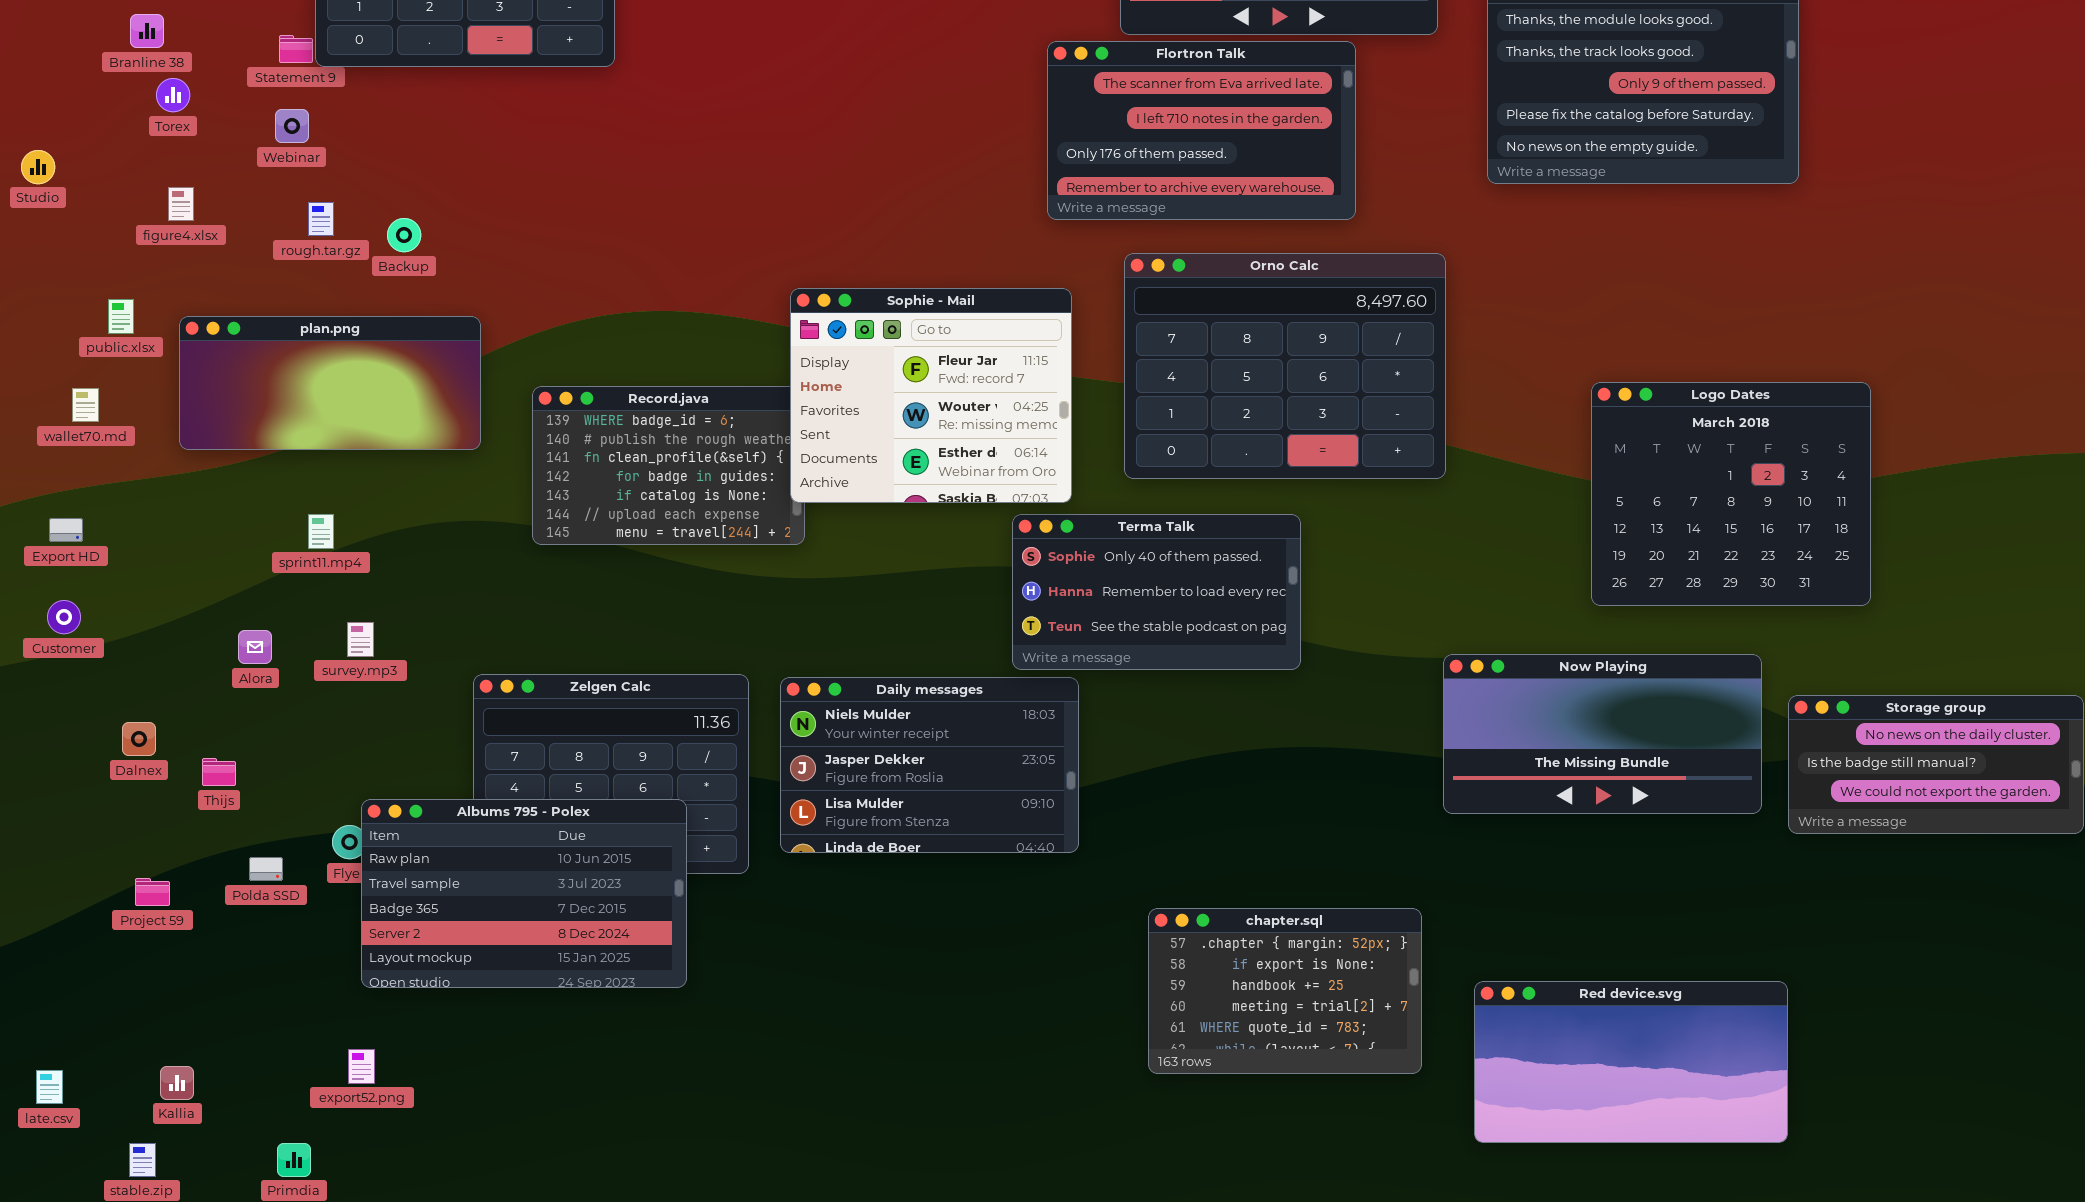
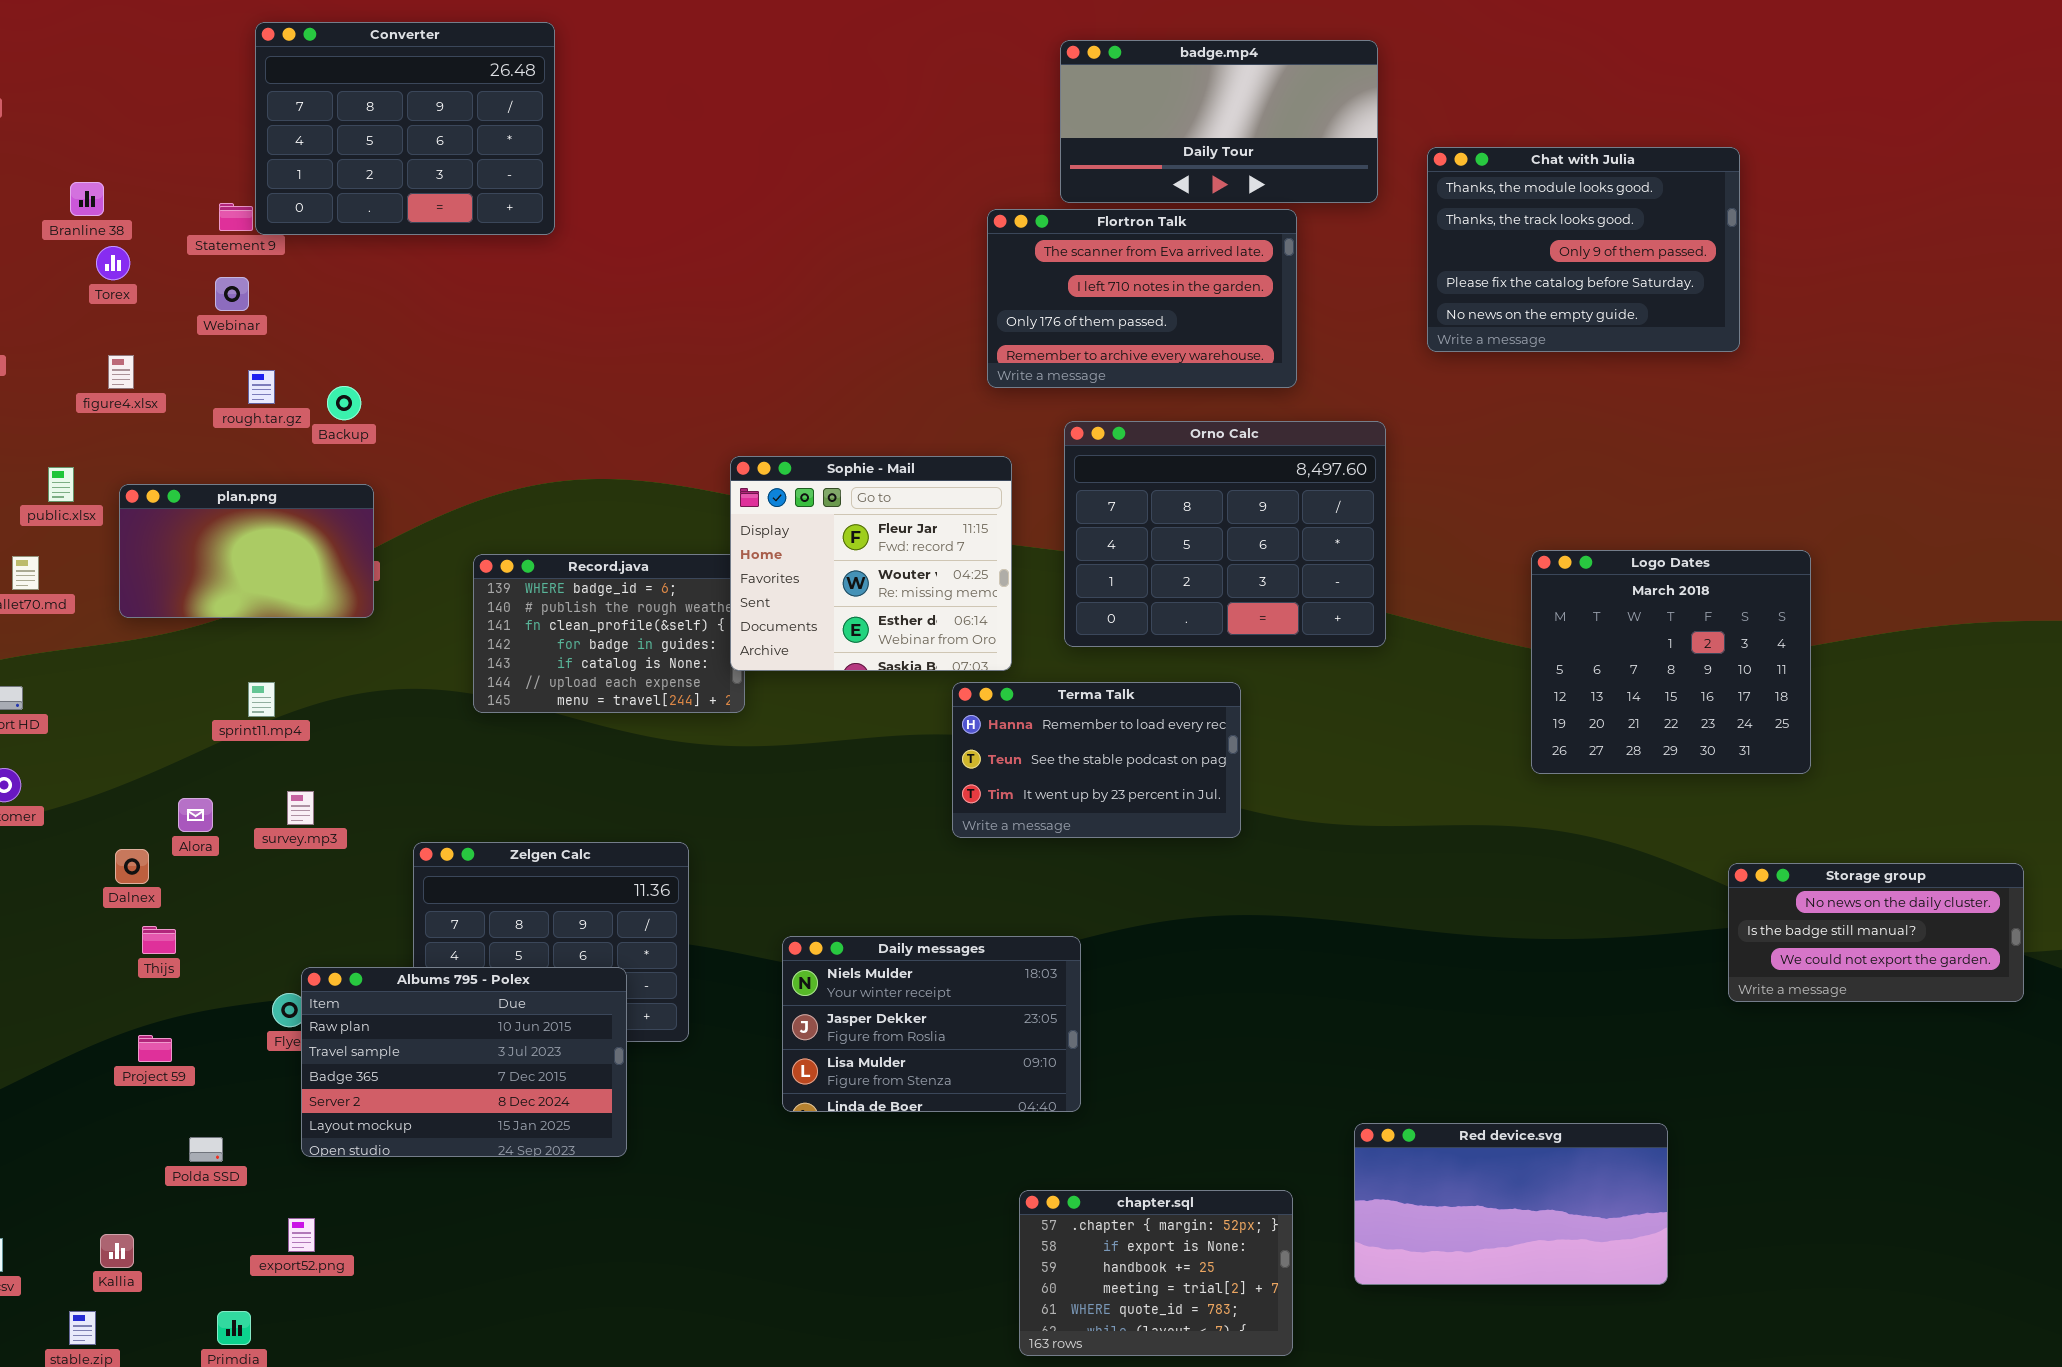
plan.png: [179,316,481,450] -> [119,484,374,618], resized
Terma Talk: [1012,514,1301,670] -> [952,682,1241,838], scrolled down 1 row
Now Playing: [1443,654,1762,814] -> none, closed
Daily messages: [780,677,1079,853] -> [782,936,1081,1112], moved
Dalnex: [122,722,156,756] -> [115,849,149,884], moved
Polda SSD: [249,857,283,881] -> [189,1137,223,1162], moved
Project 59: [135,878,170,906] -> [138,1035,172,1062], moved
chapter.sql: [1148,908,1422,1074] -> [1019,1190,1293,1356], moved
Red device.svg: [1474,981,1788,1143] -> [1354,1123,1668,1285], moved

